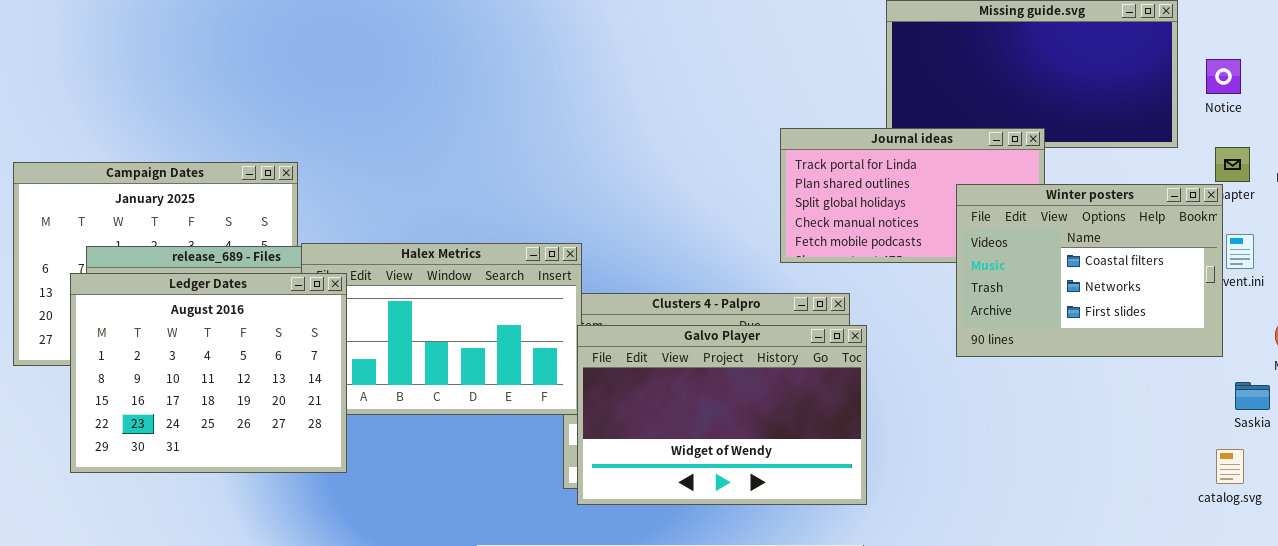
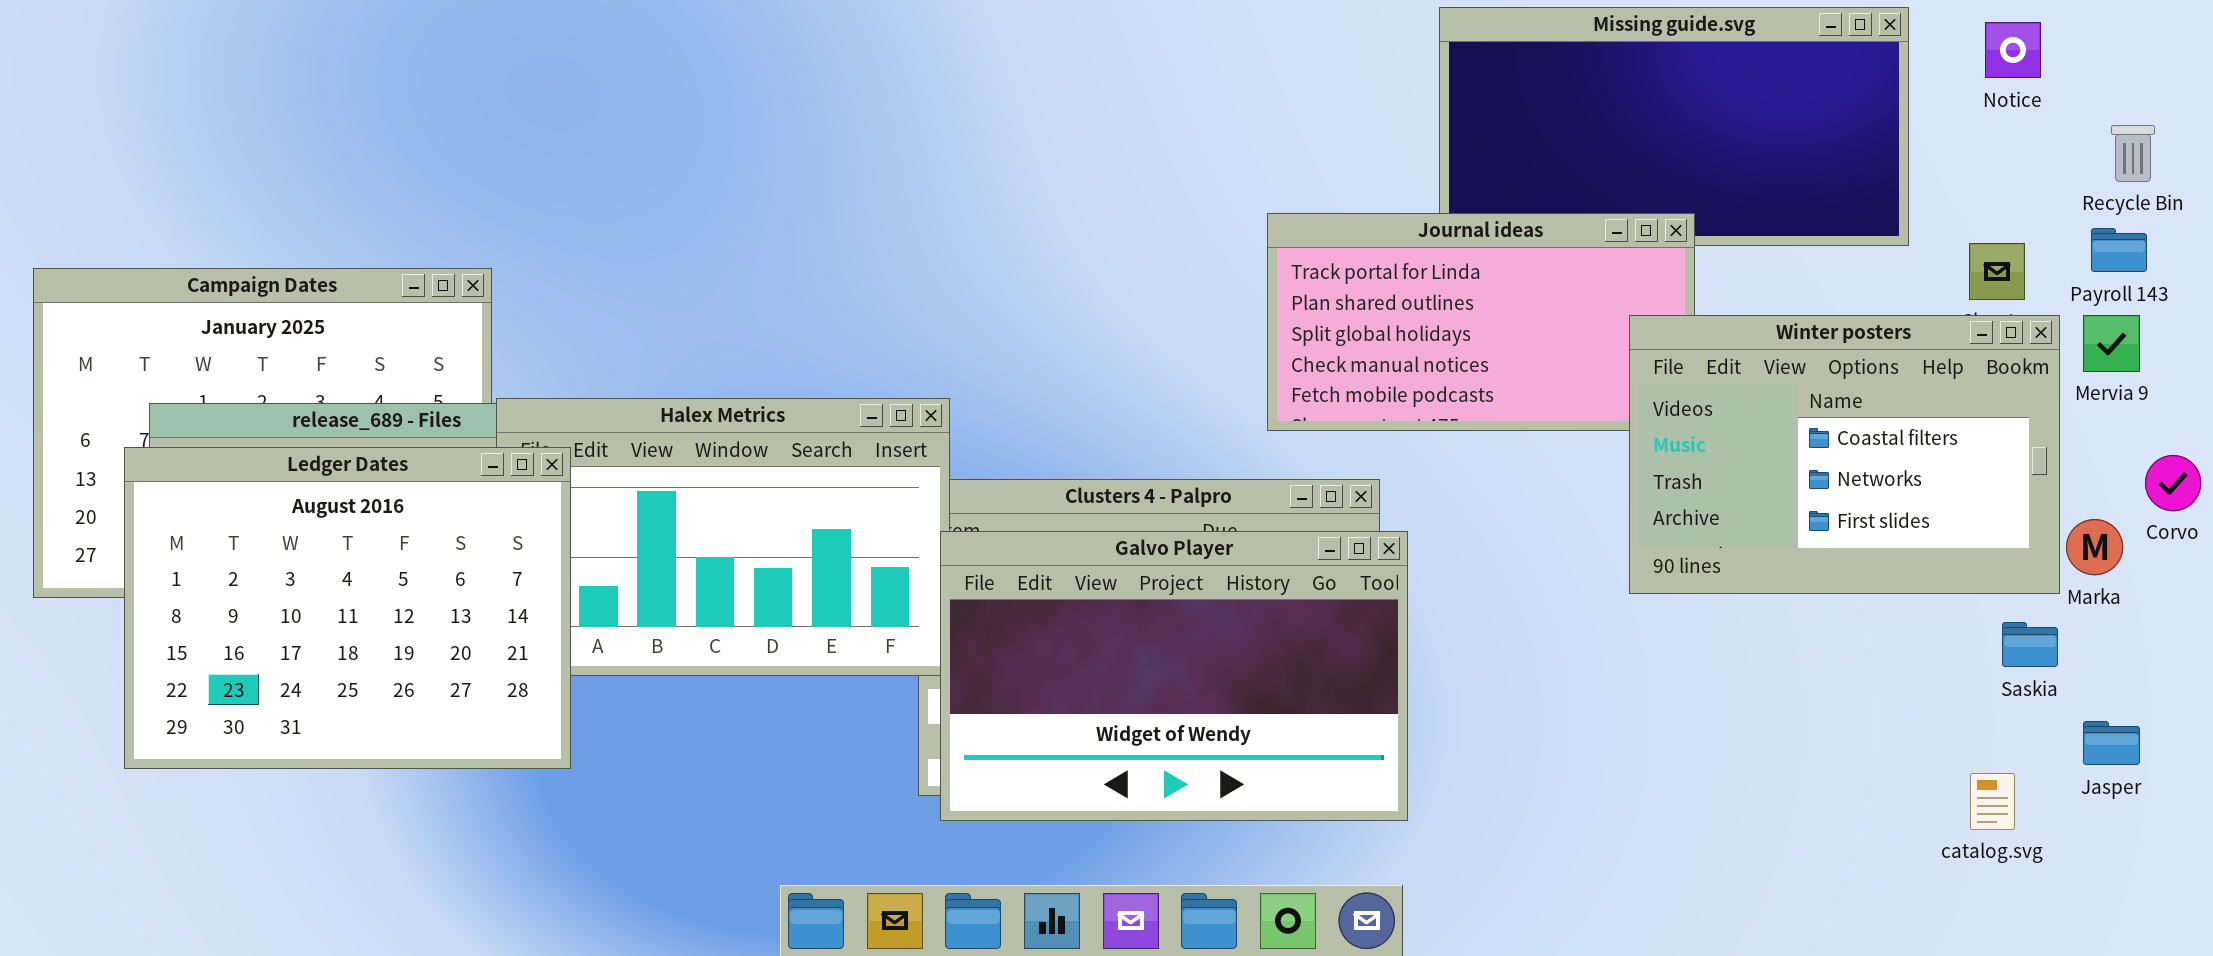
Notice: [1206,59,1241,94] -> [1985,22,2041,78], moved
Winter posters: [956,184,1223,357] -> [1629,315,2060,594], moved
catalog.svg: [1216,449,1244,484] -> [1970,773,2015,830], moved

